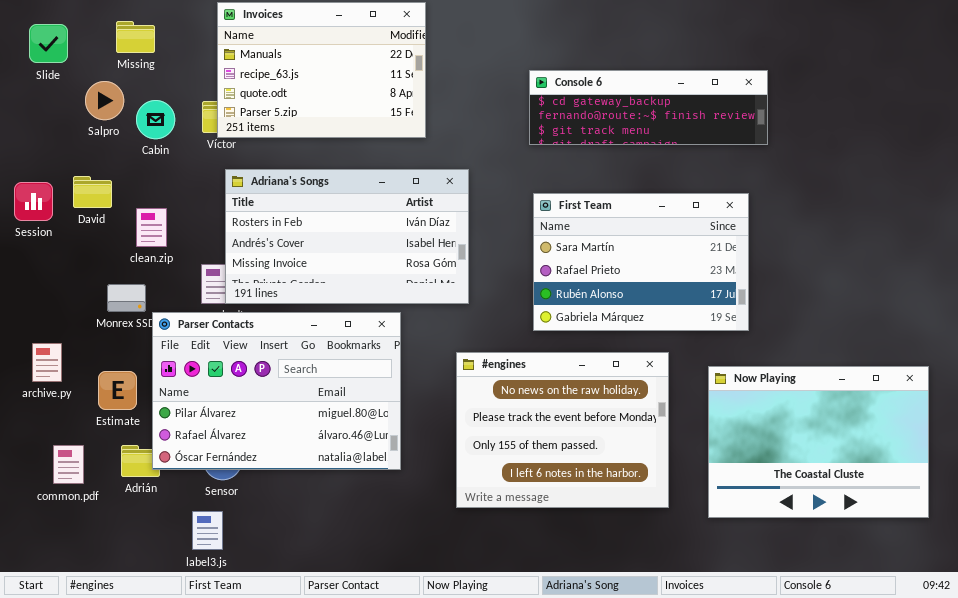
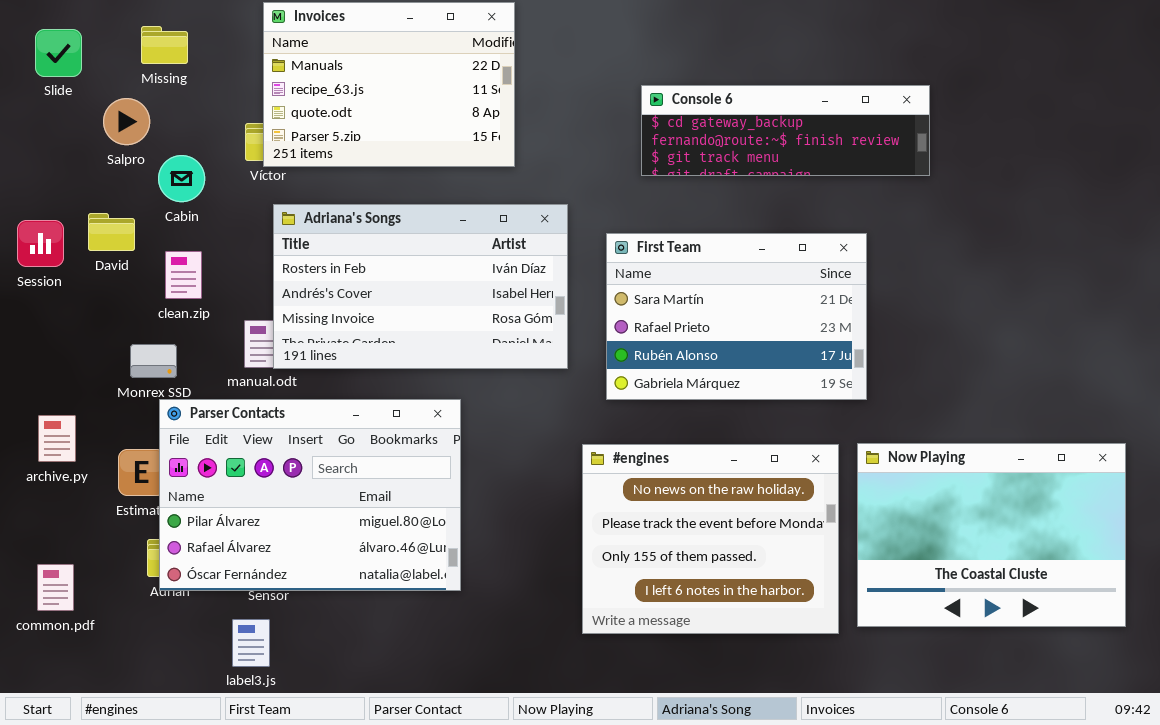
Cabin: [136,100,175,139] -> [158,155,205,202], moved
First Team: [533,193,749,331] -> [606,233,867,400], moved
Parser Contacts: [152,312,401,470] -> [159,399,461,591], moved
#engines: [456,352,669,508] -> [582,444,839,634], moved
common.pdf: [53,445,84,484] -> [37,564,74,611], moved

